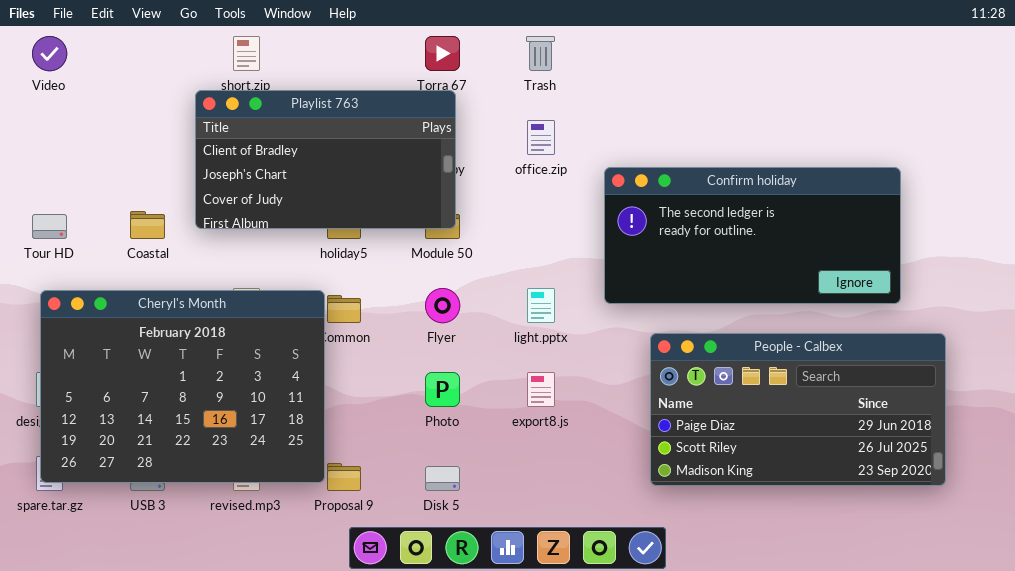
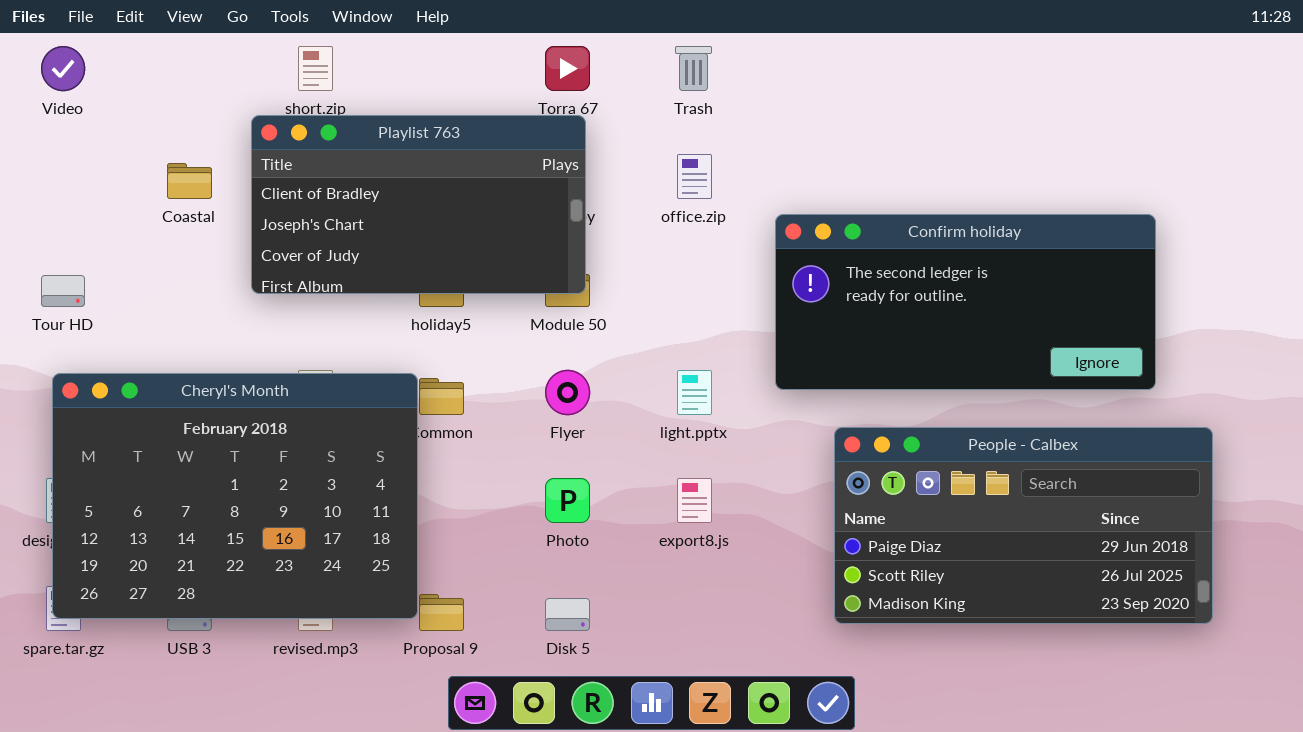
Coastal: [130,211,165,239] -> [167,163,212,199], moved

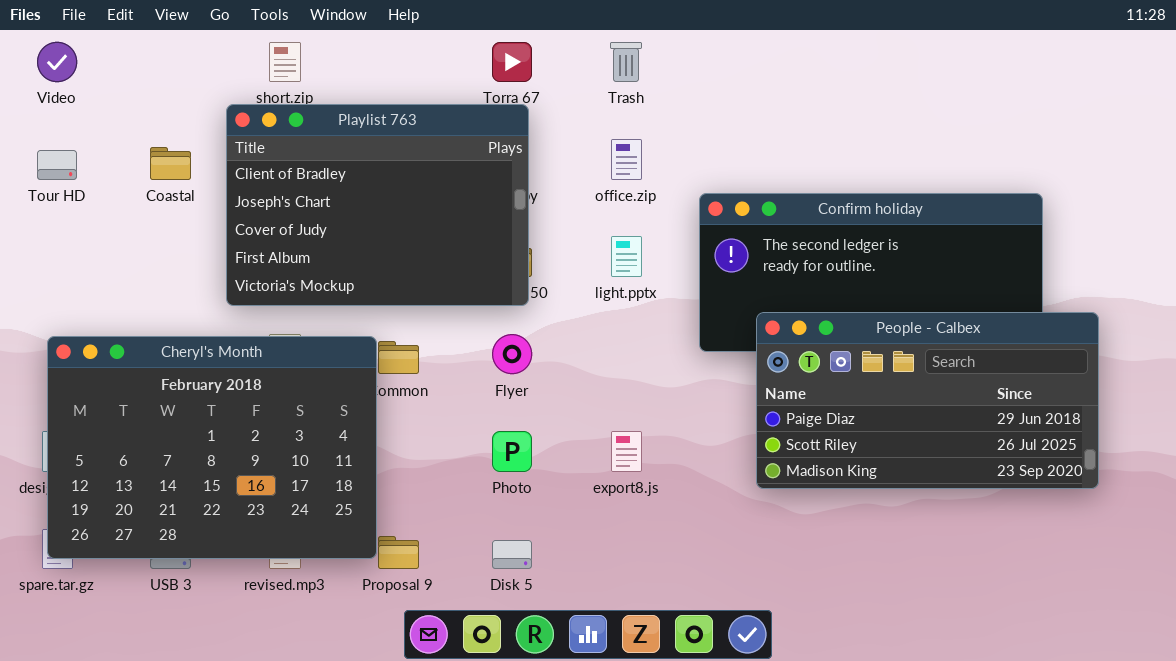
Playlist 763: [251,115,586,294] -> [226,104,529,306], resized
Tour HD: [41,275,85,307] -> [37,150,77,180], moved
light.pptx: [677,370,712,415] -> [611,236,642,277], moved
People - Calbex: [834,427,1213,624] -> [756,312,1099,489], moved

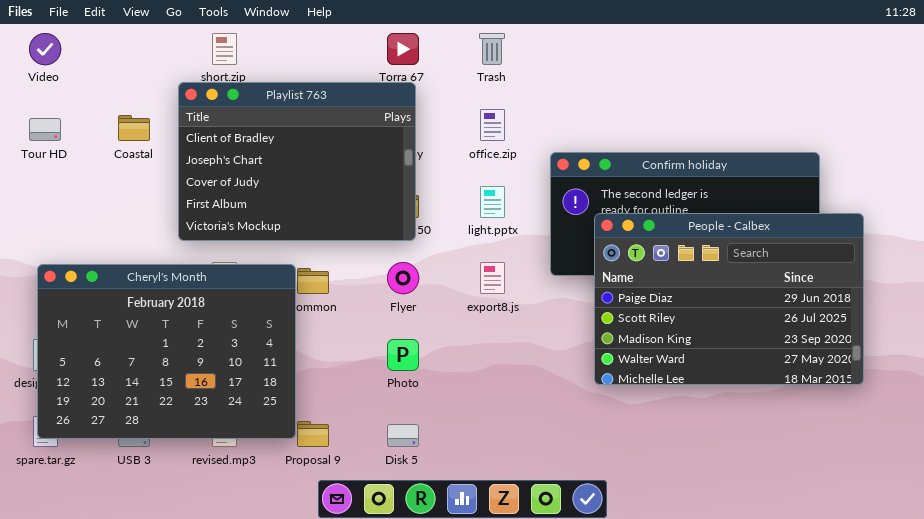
People - Calbex: [756,312,1099,489] -> [594,213,864,385], resized
export8.js: [611,431,642,472] -> [480,262,505,294], moved

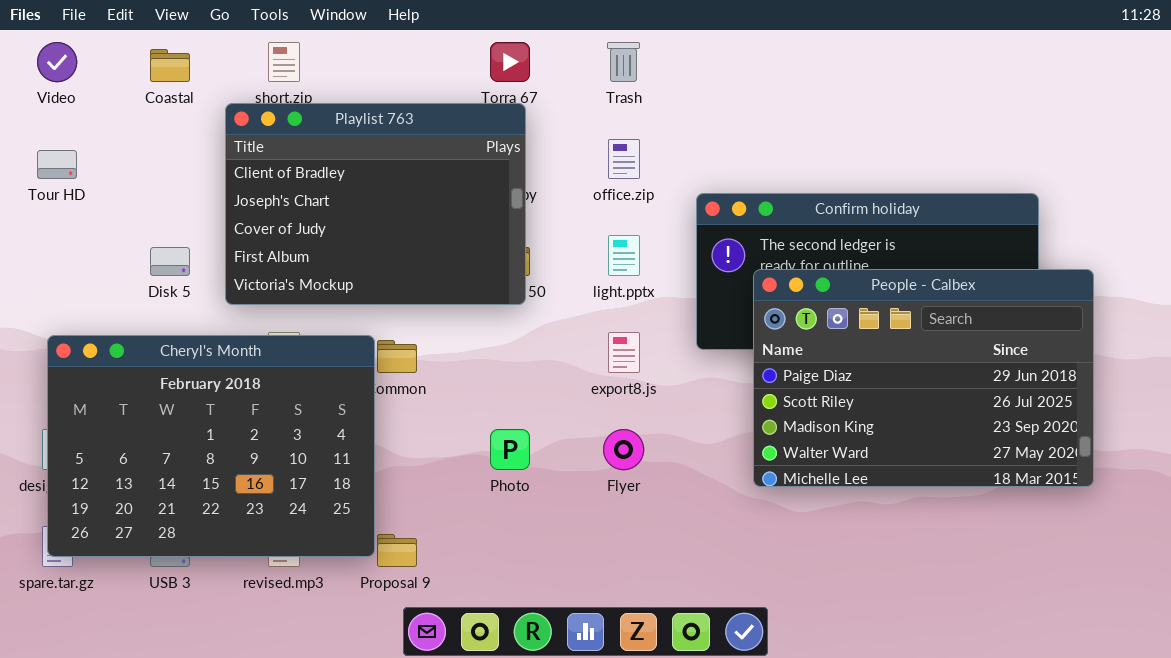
Coastal: [118,115,150,141] -> [150,49,190,82], moved
Flyer: [387,262,419,294] -> [603,429,644,470], moved
Disk 5: [387,424,419,447] -> [150,247,190,276], moved

